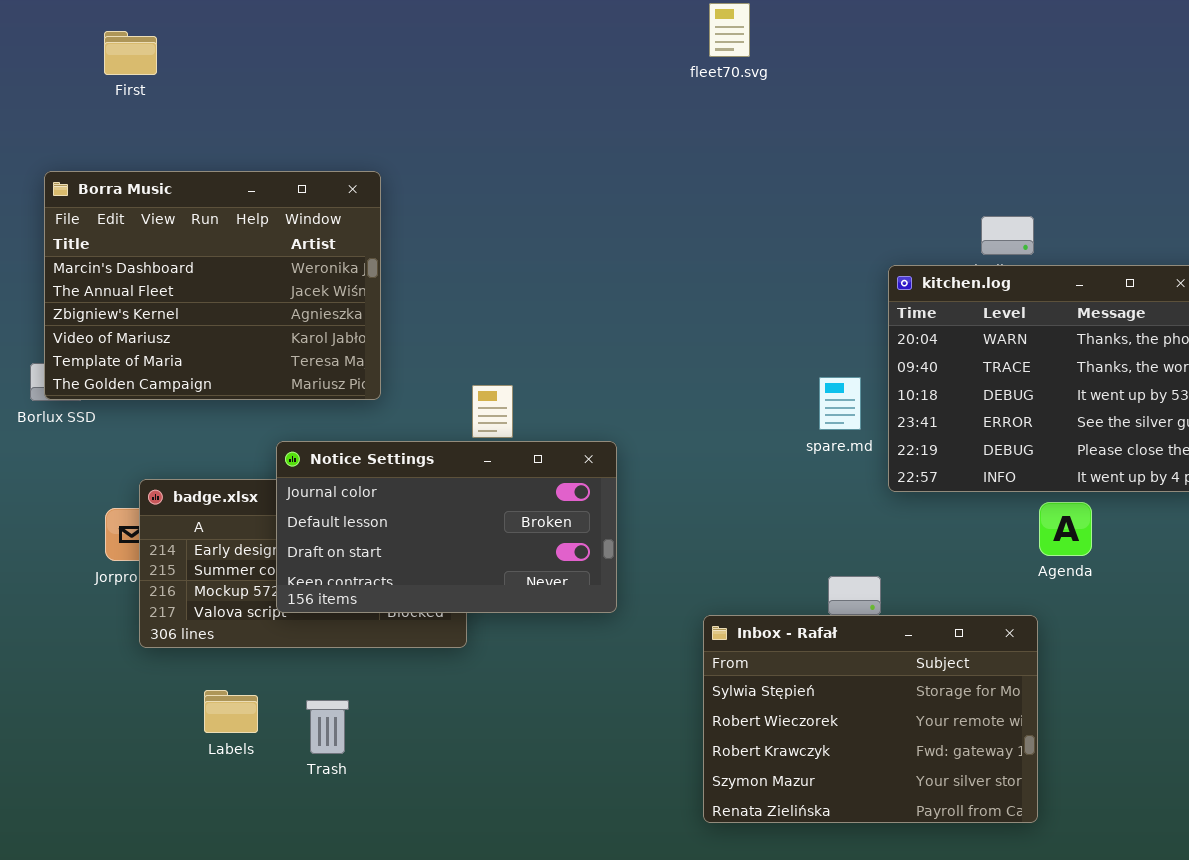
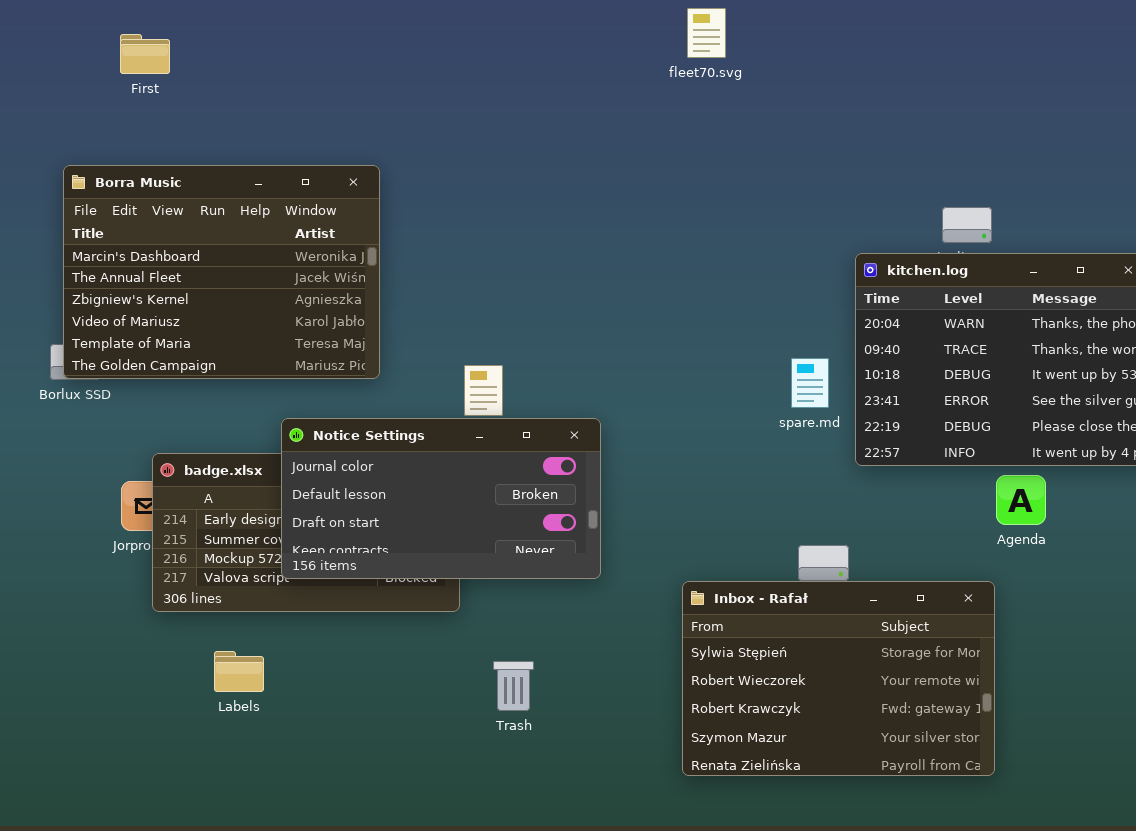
Trash: [306,700,349,754] -> [493,661,534,711], moved

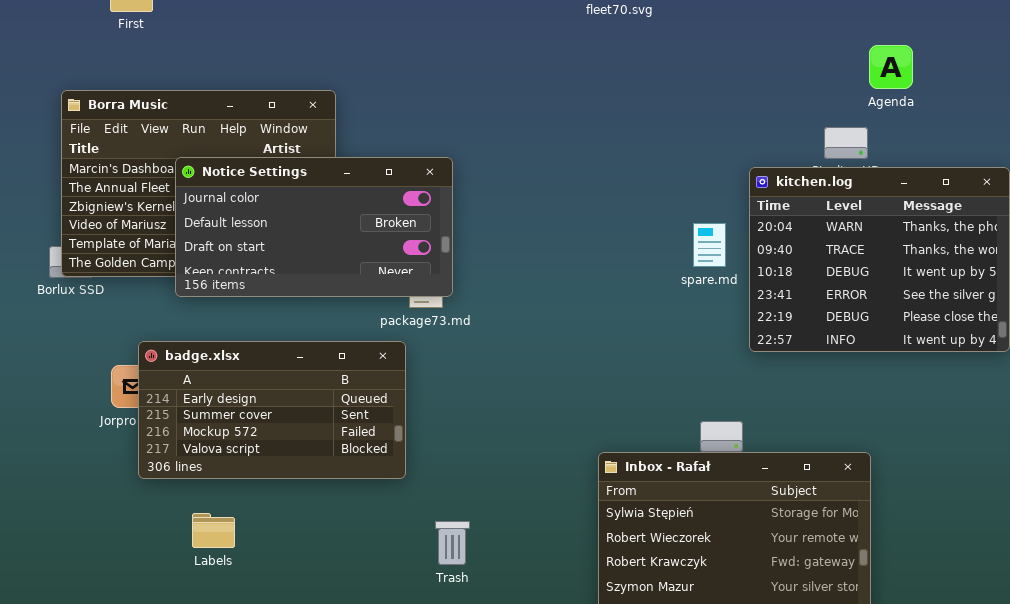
spare.md: [791,358,829,408] -> [693,223,726,267], moved
Notice Settings: [281,418,601,579] -> [175,157,453,297], moved
Agenda: [996,475,1046,525] -> [869,45,913,89], moved

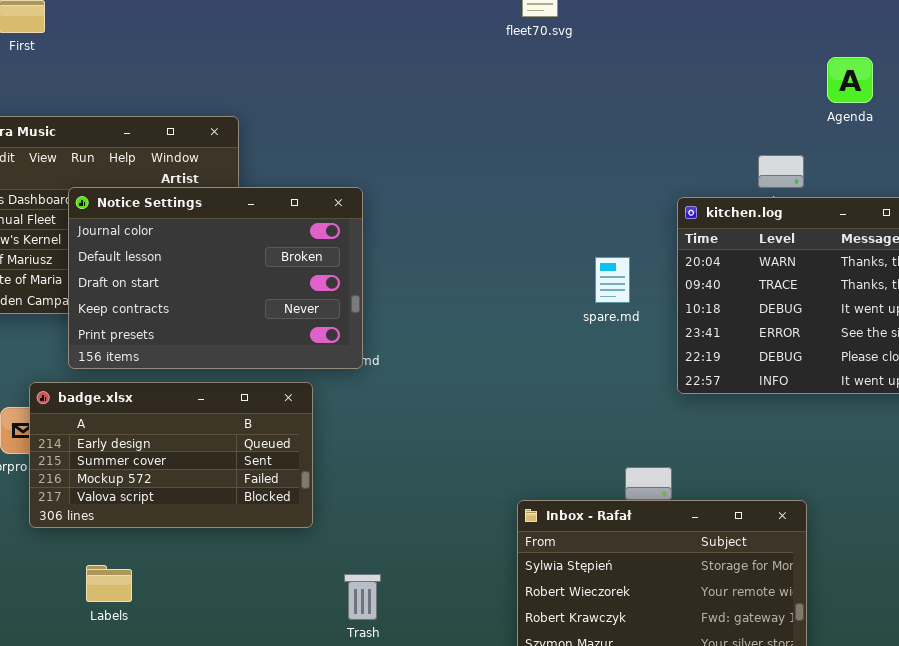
Agenda: [869,45,913,89] -> [827,57,873,103], moved
Notice Settings: [175,157,453,297] -> [68,187,363,369], resized
spare.md: [693,223,726,267] -> [595,257,630,303], moved

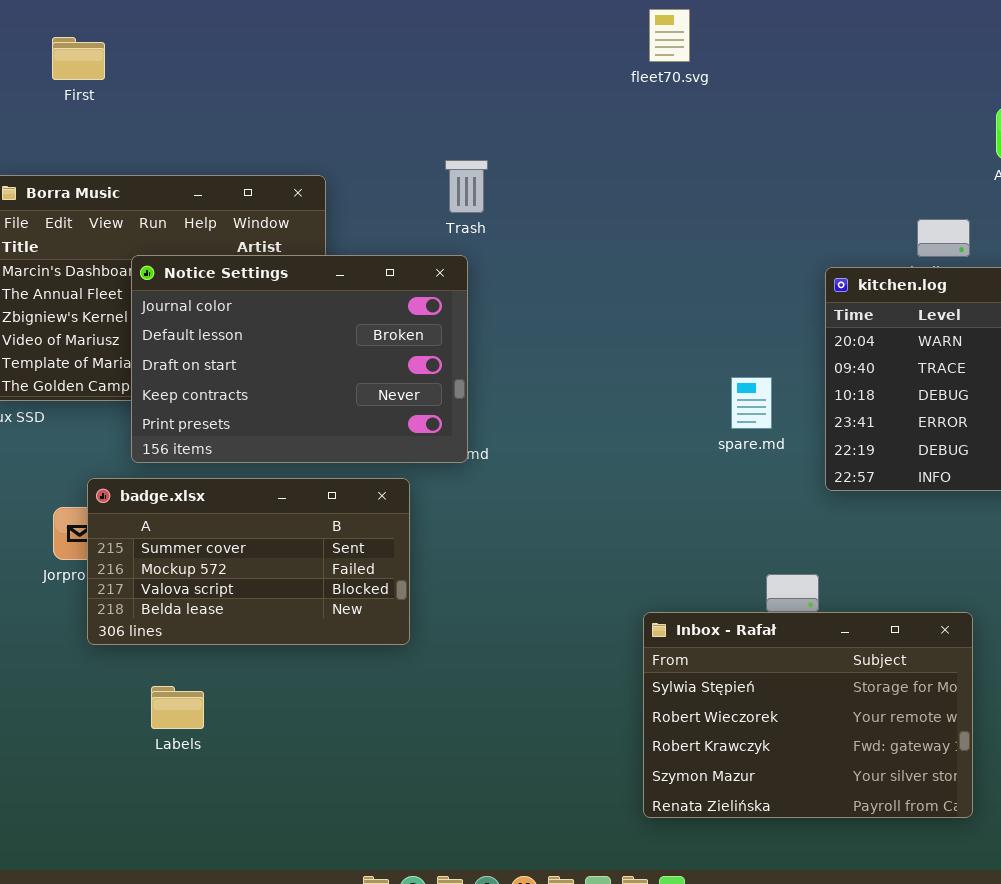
spare.md: [595,257,630,303] -> [731,377,772,429], moved
badge.xlsx: [29,382,313,528] -> [87,478,410,645], scrolled down 1 row
Trash: [344,574,381,620] -> [445,160,488,213], moved

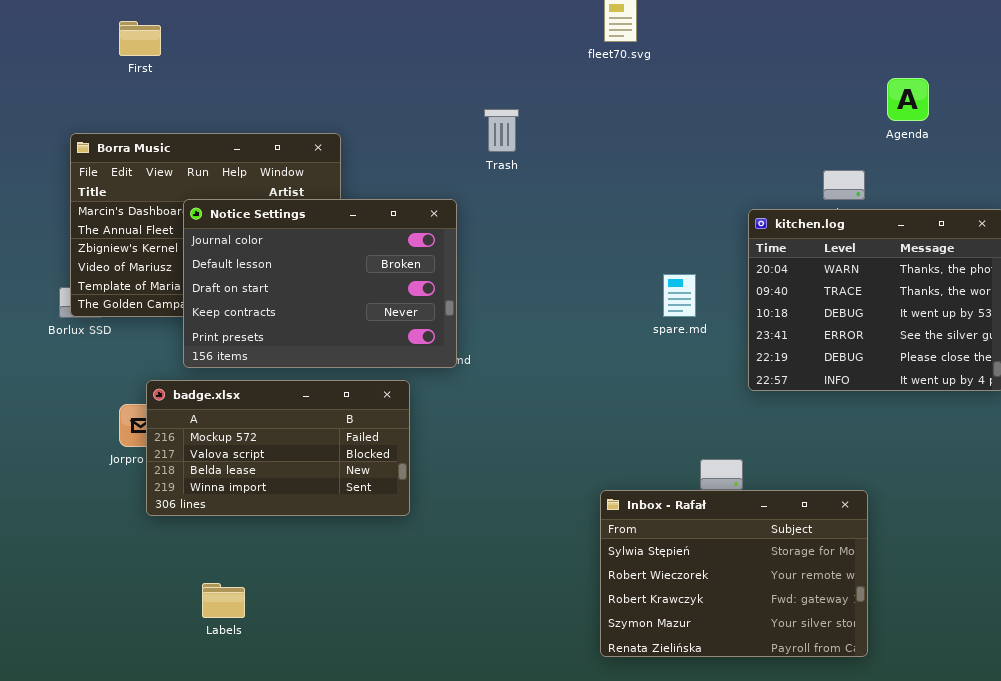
Trash: [445,160,488,213] -> [484,109,519,152], moved
spare.md: [731,377,772,429] -> [663,274,696,317], moved
badge.xlsx: [87,478,410,645] -> [146,380,410,516], scrolled down 1 row
Labels: [151,686,204,729] -> [202,583,245,618], moved

